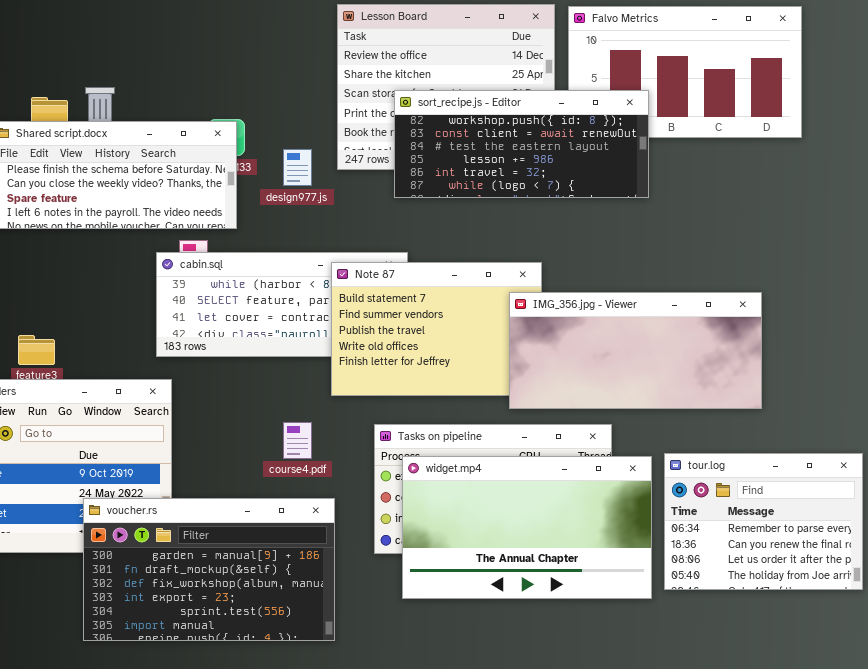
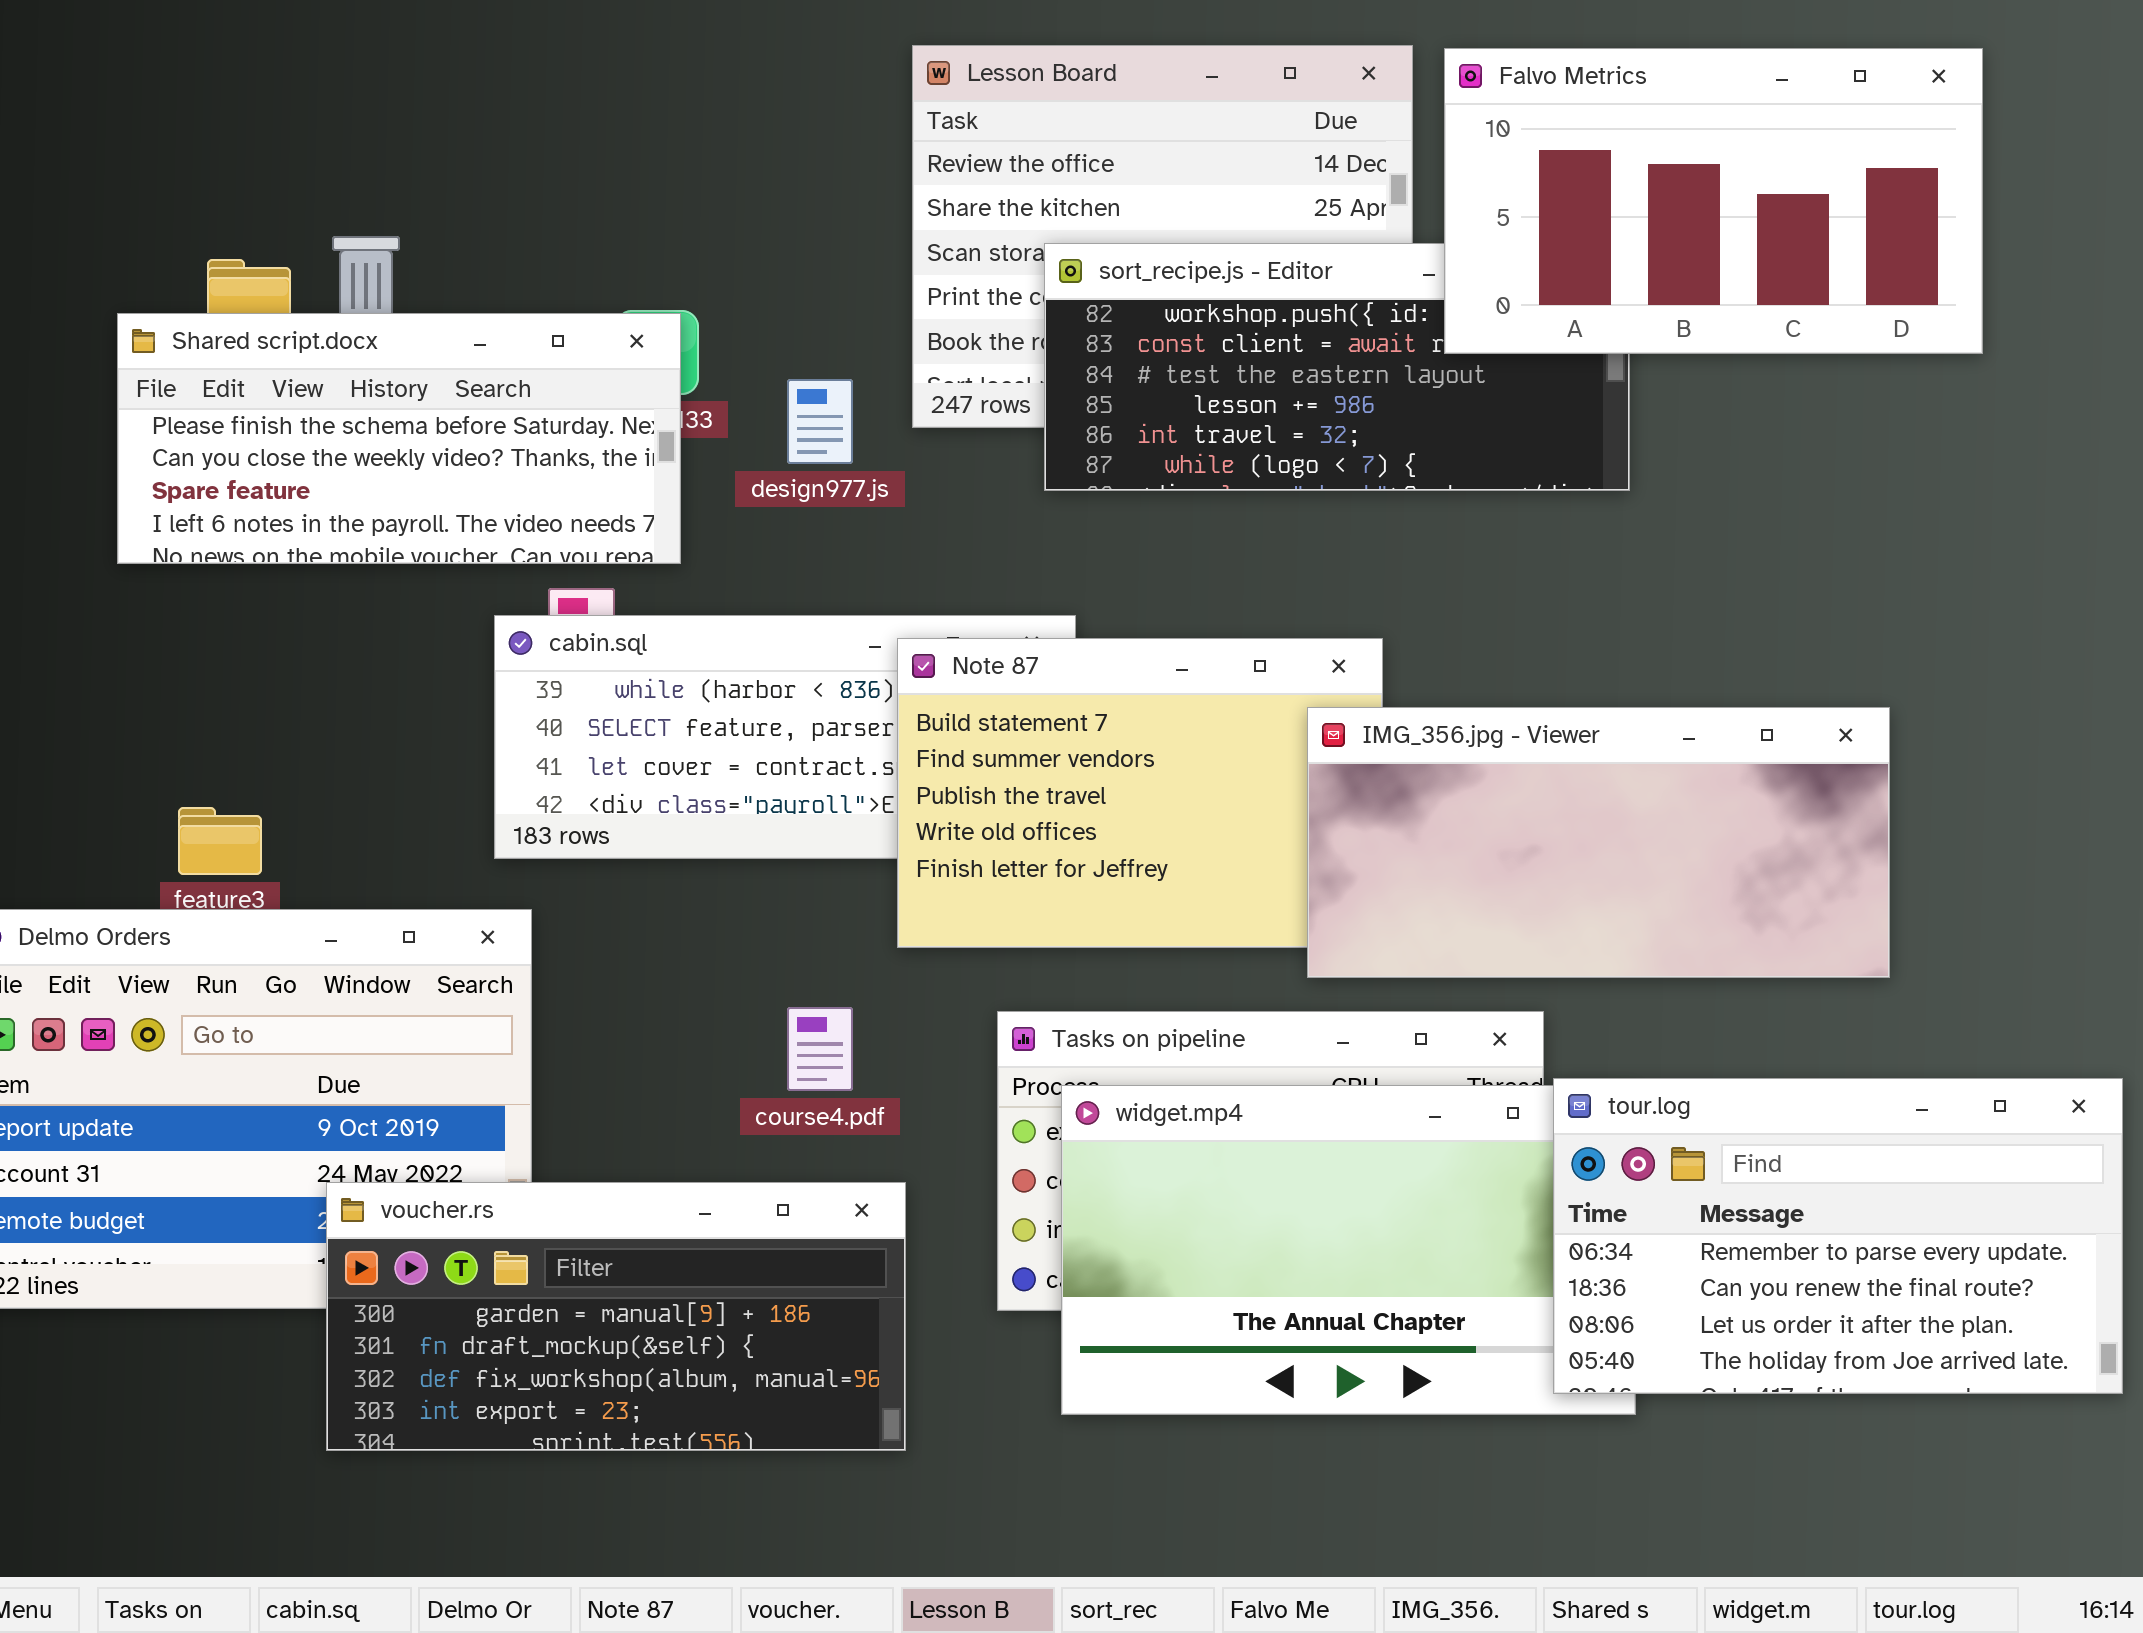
Falvo Metrics: [568,6,802,138] -> [1444,48,1983,354], raised
tour.log: [664,453,863,590] -> [1553,1078,2123,1394], resized
voucher.rs: [83,498,335,641] -> [326,1182,906,1451], resized

